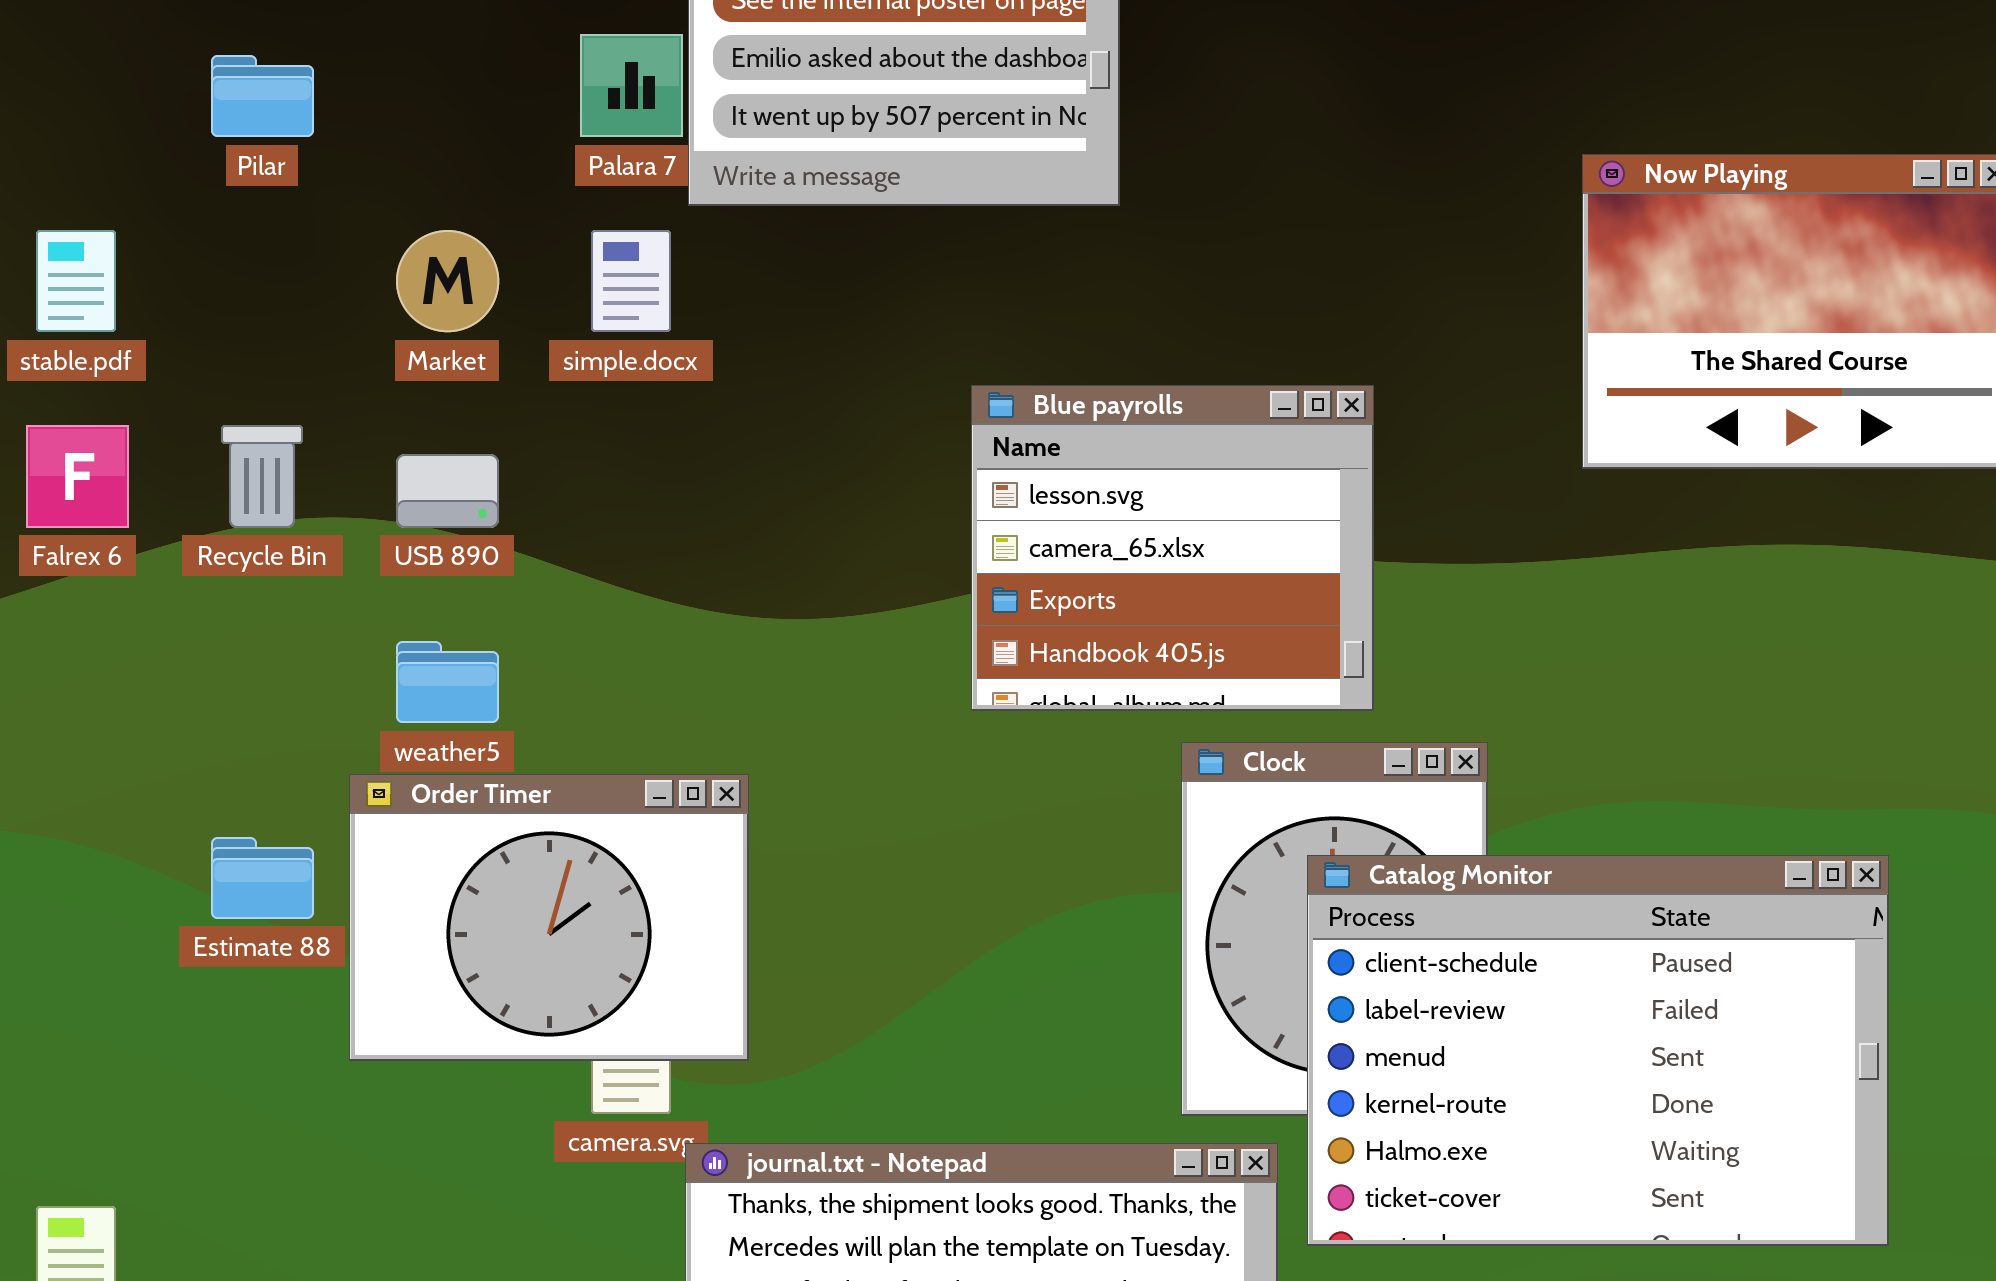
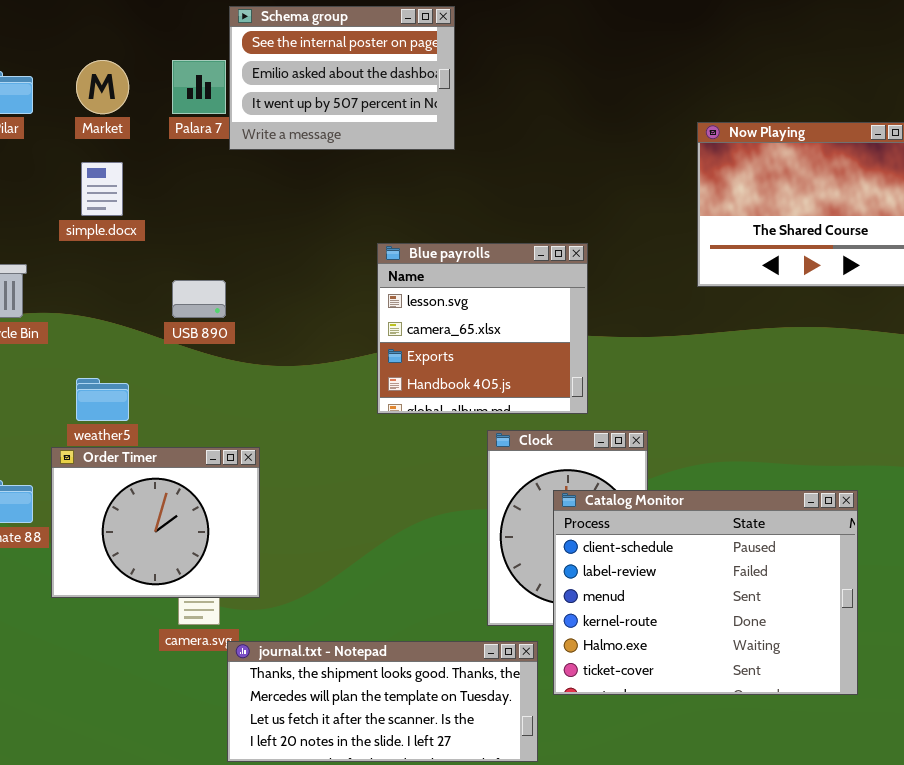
Market: [396,230,499,332] -> [76,60,129,114], moved
simple.docx: [591,230,671,332] -> [81,162,123,216], moved
USB 890: [396,454,499,528] -> [172,280,226,318], moved

